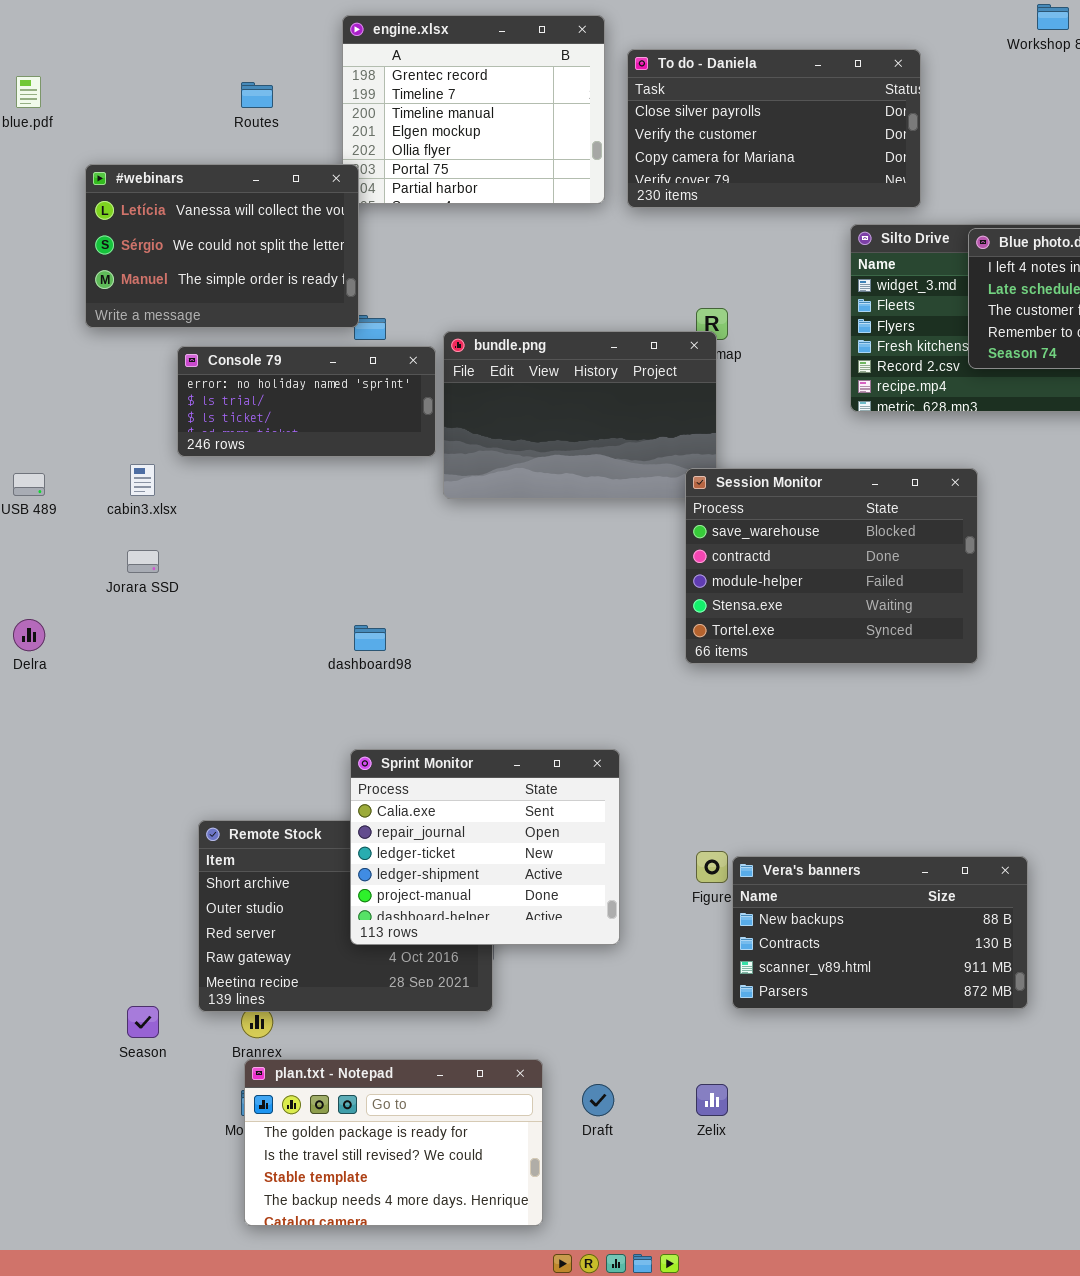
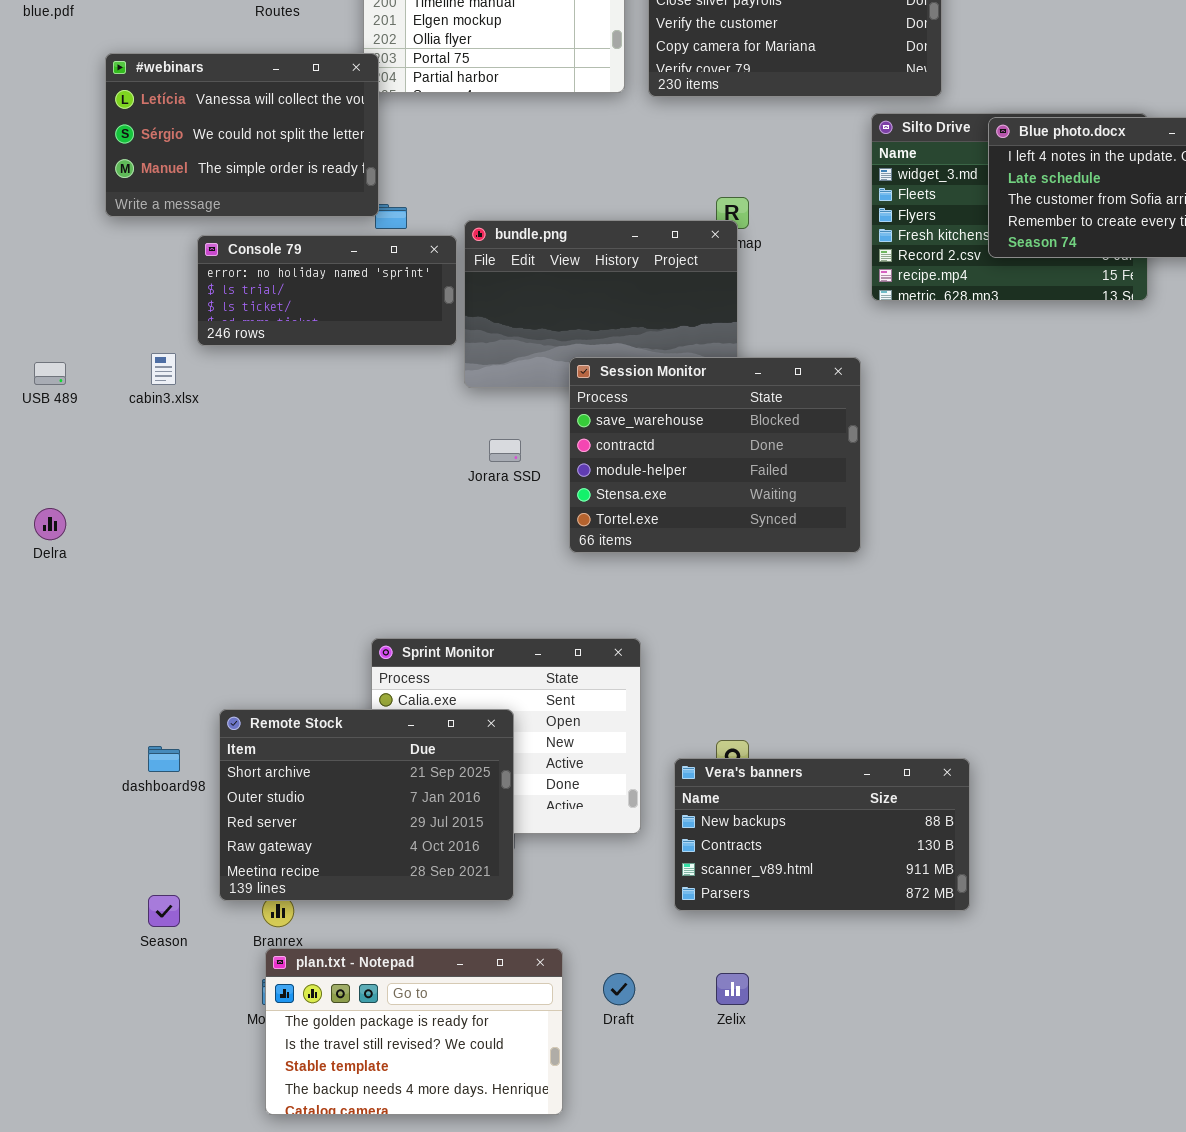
Session Monitor: [685,468,978,664] -> [569,357,861,553], moved
Jorara SSD: [127,550,159,573] -> [489,439,521,462], moved
dashboard98: [354,625,386,651] -> [148,746,180,772], moved
Remote Stock: [198,820,493,1012] -> [219,709,514,901], raised
Vera's banners: [732,856,1028,1009] -> [674,758,970,911], moved

